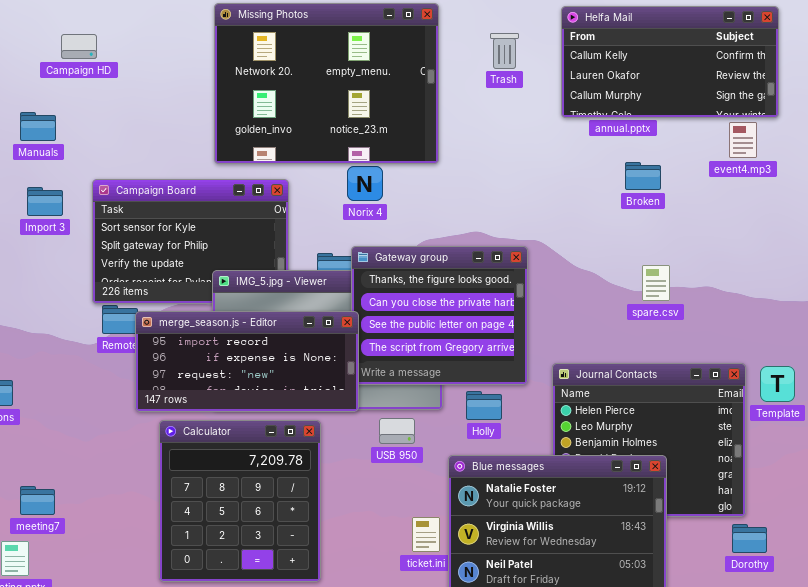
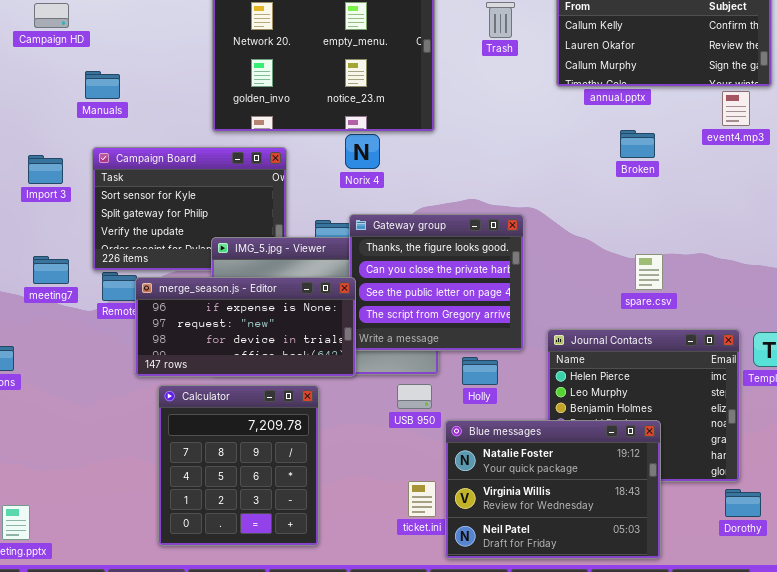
Campaign HD: [61,34,97,59] -> [34,3,69,28], moved
Manuals: [20,112,56,141] -> [85,71,120,99], moved
spare.csv: [642,265,670,301] -> [635,254,663,290], moved
merge_season.js - Editor: [135,311,359,412] -> [135,277,356,377], scrolled down 1 row
USB 950: [379,418,415,444] -> [397,384,432,409], moved
meeting7: [20,486,55,515] -> [33,256,69,284], moved

